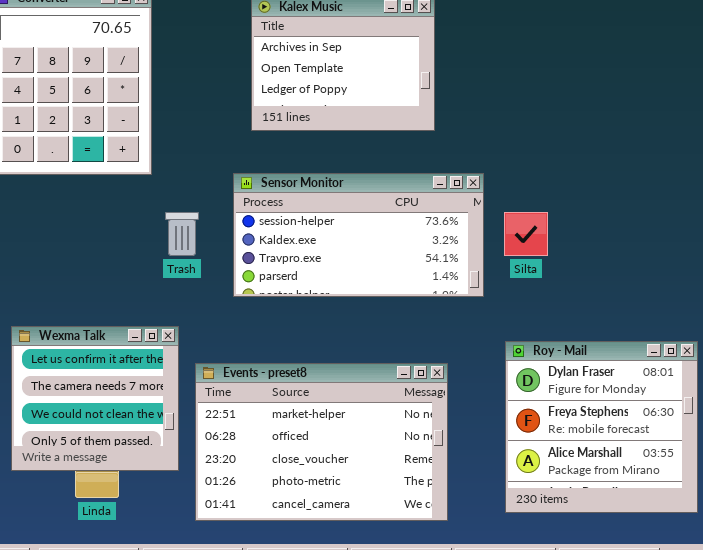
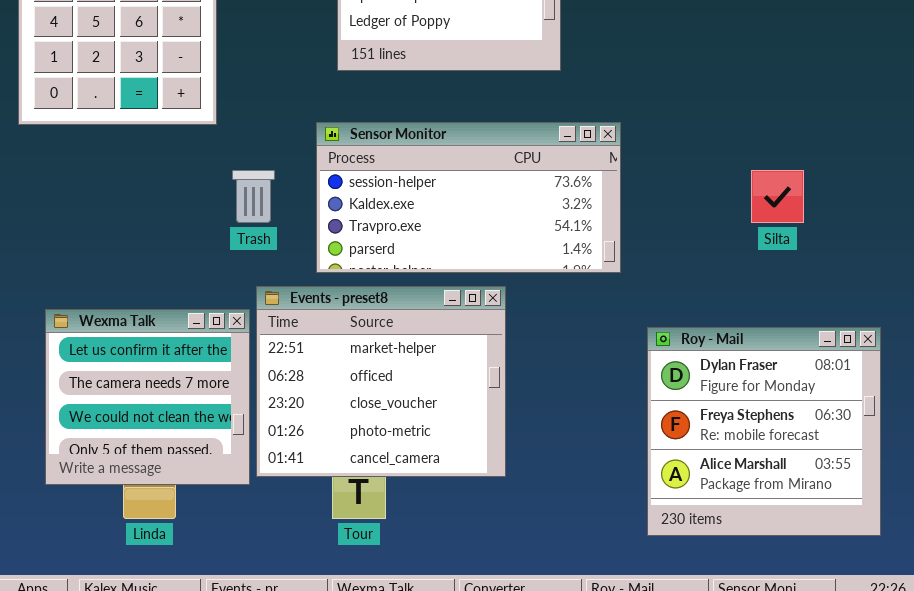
Silta: [504,212,548,256] -> [751,170,804,223], moved
Events - preset8: [195,363,448,521] -> [256,286,506,477], moved, resized

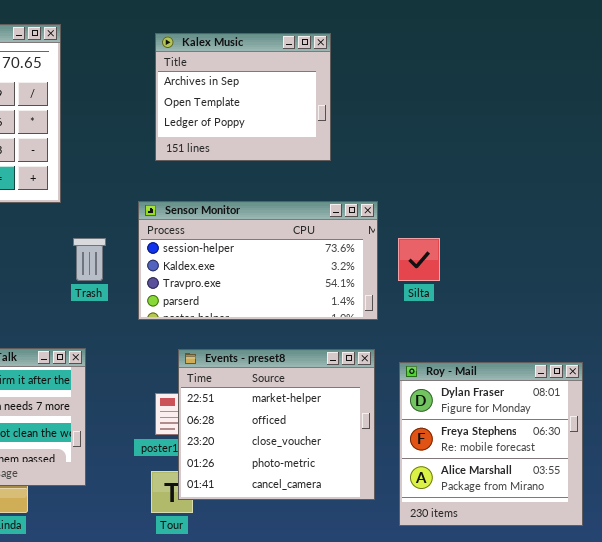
Silta: [751,170,804,223] -> [398,238,440,281], moved
Events - preset8: [256,286,506,477] -> [178,349,375,500], moved

